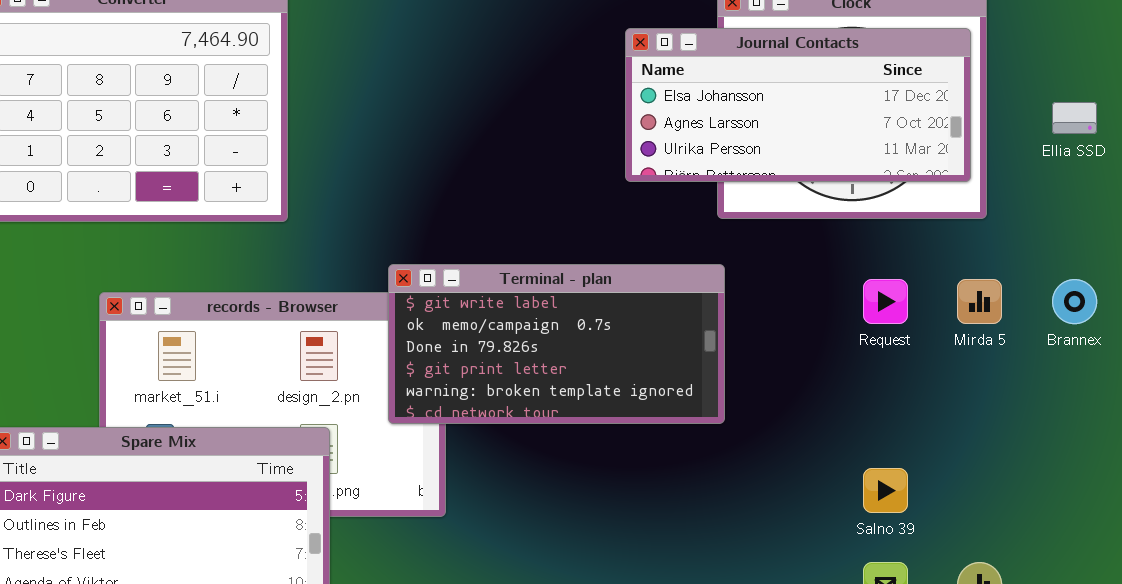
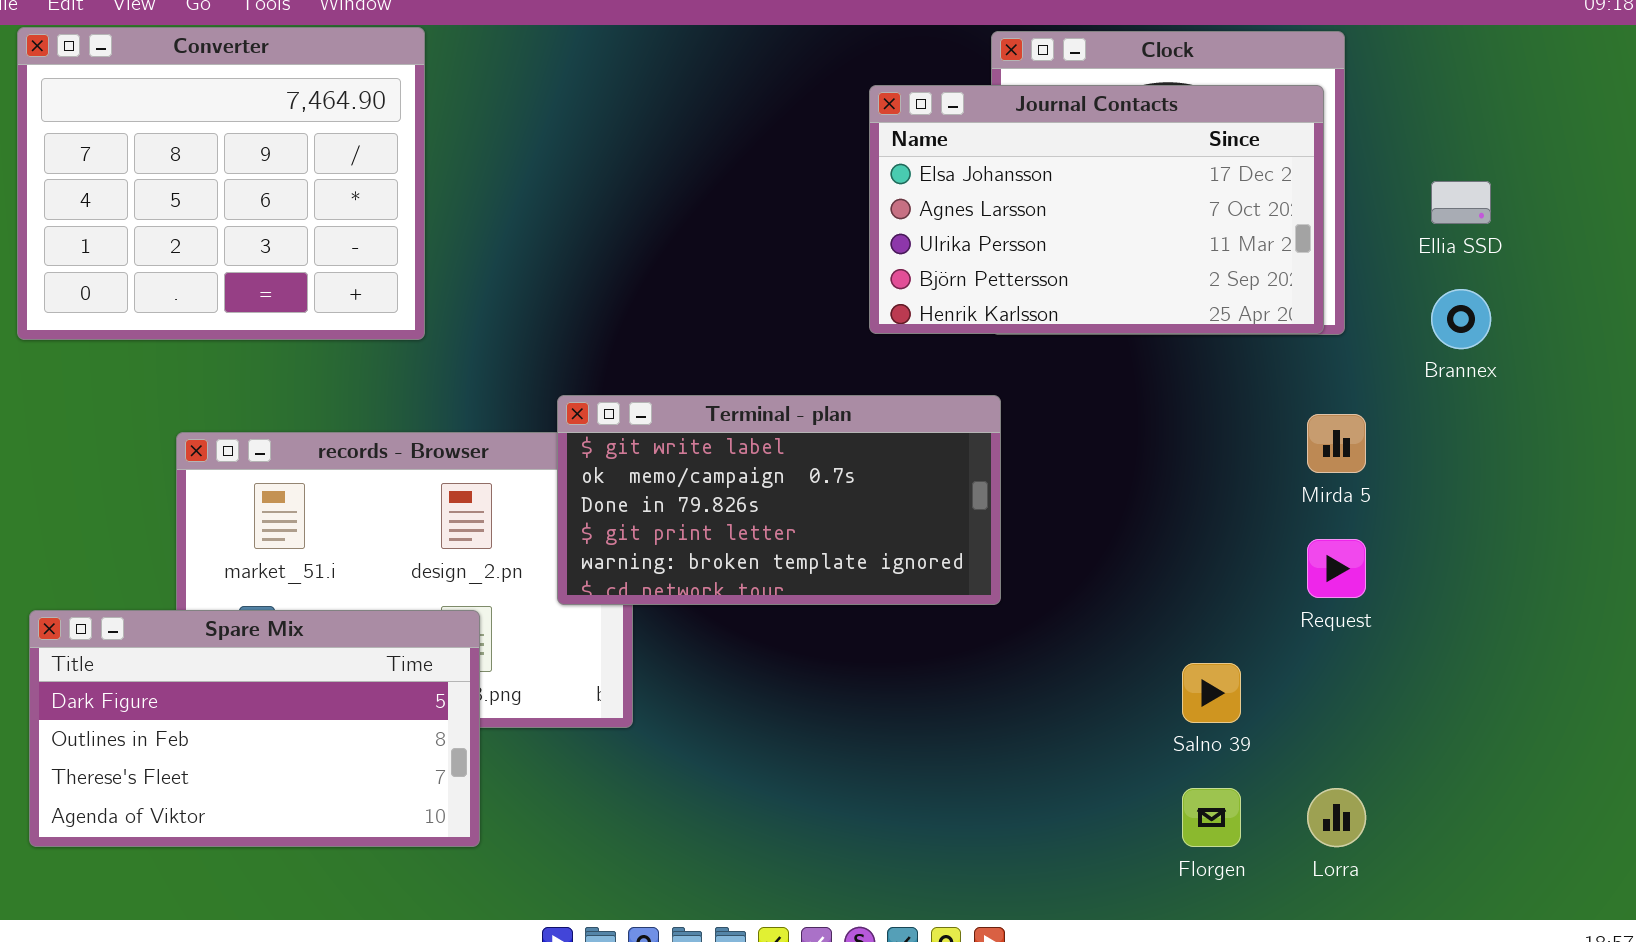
Journal Contacts: [625,28,971,182] -> [869,85,1324,334], resized
Request: [863,279,908,324] -> [1307,539,1366,598], moved
Brannex: [1052,279,1097,324] -> [1431,289,1491,349], moved

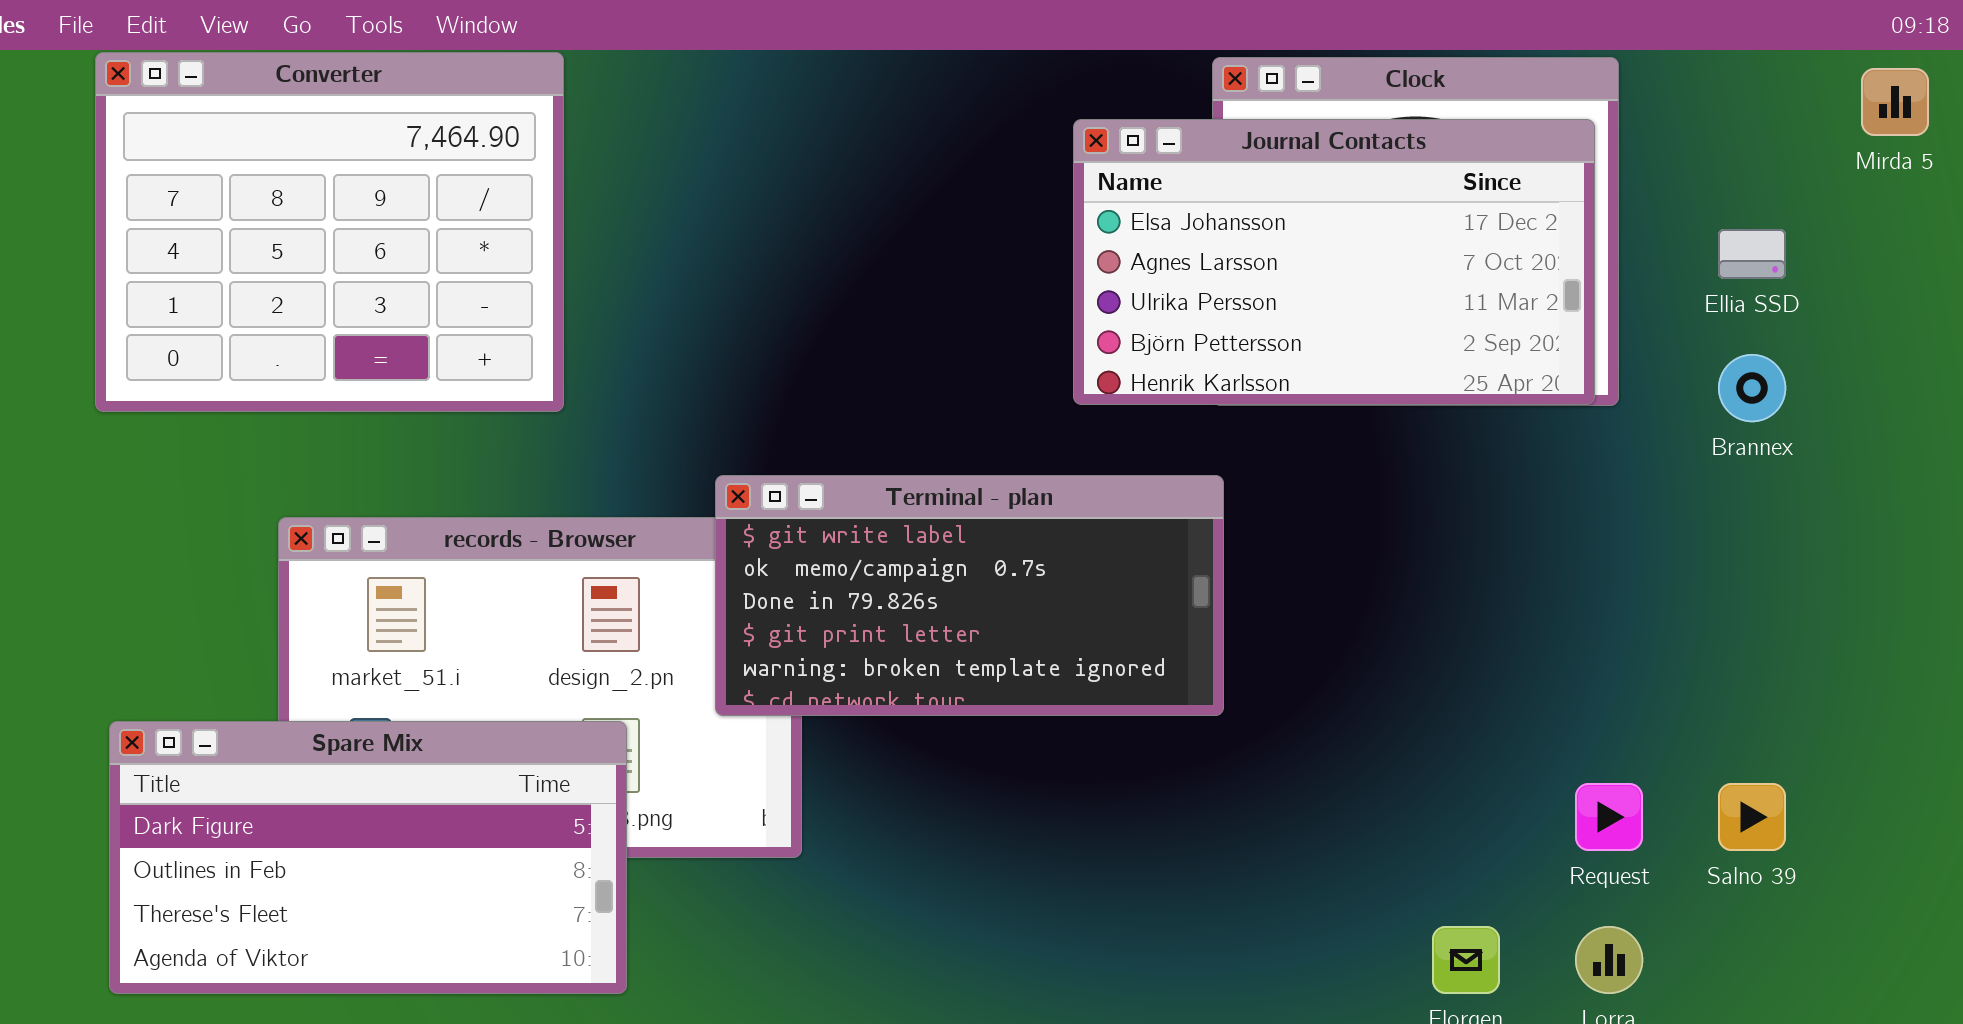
Mirda 5: [1307,414,1366,473] -> [1861,68,1929,136], moved
Request: [1307,539,1366,598] -> [1575,783,1643,851], moved
Salno 39: [1182,663,1241,723] -> [1718,783,1786,851], moved

